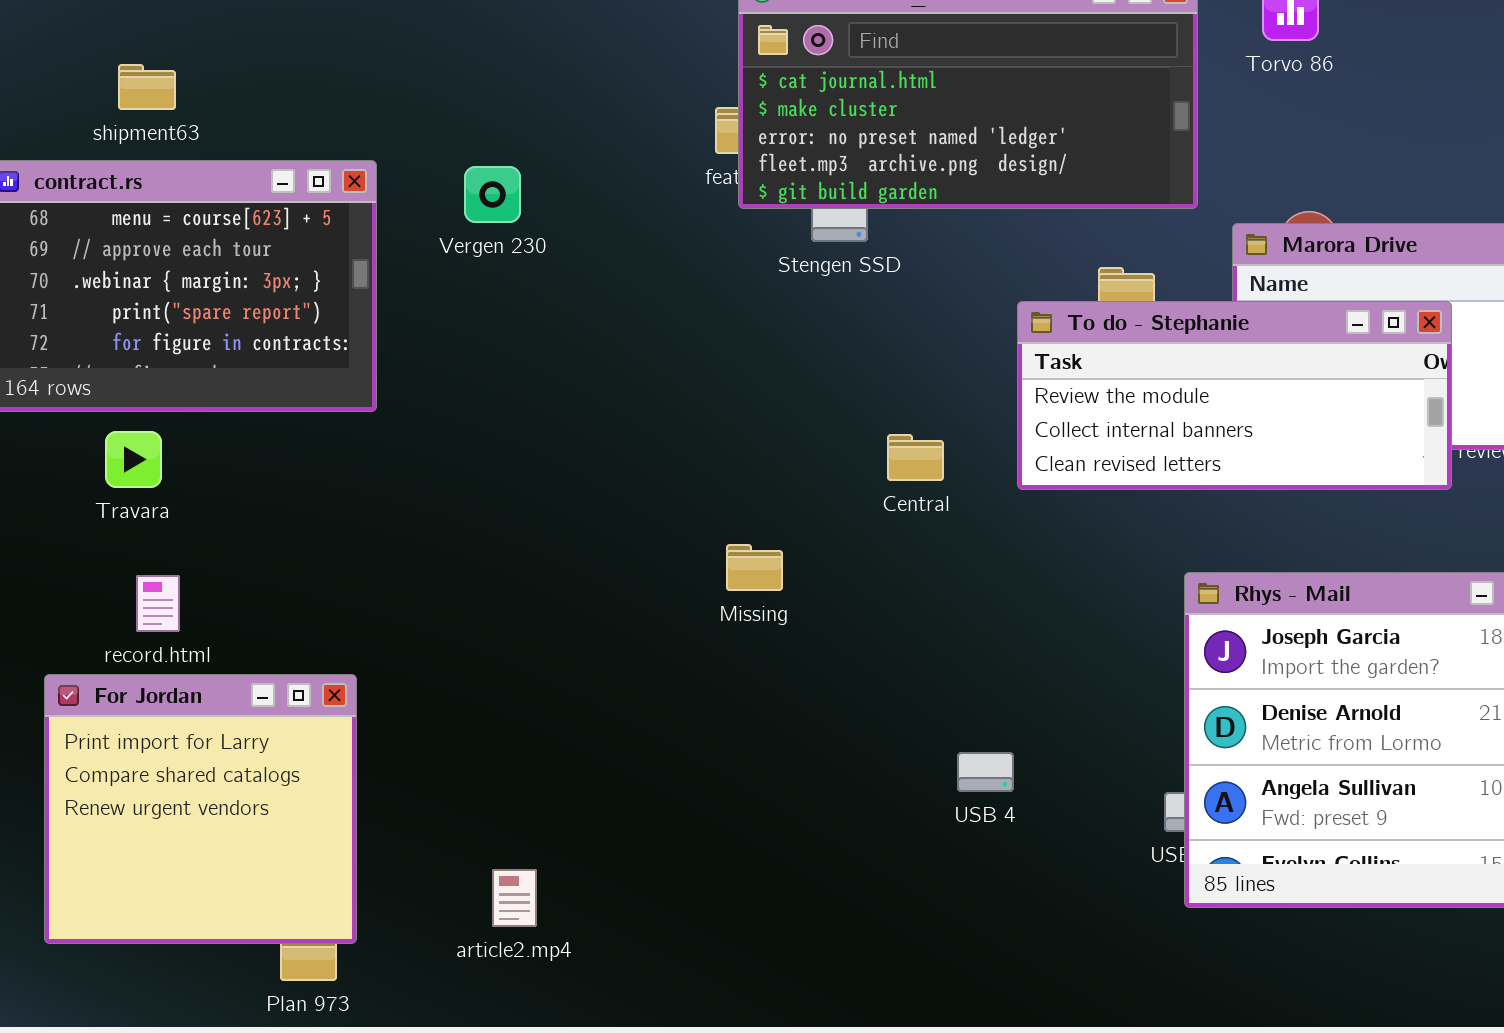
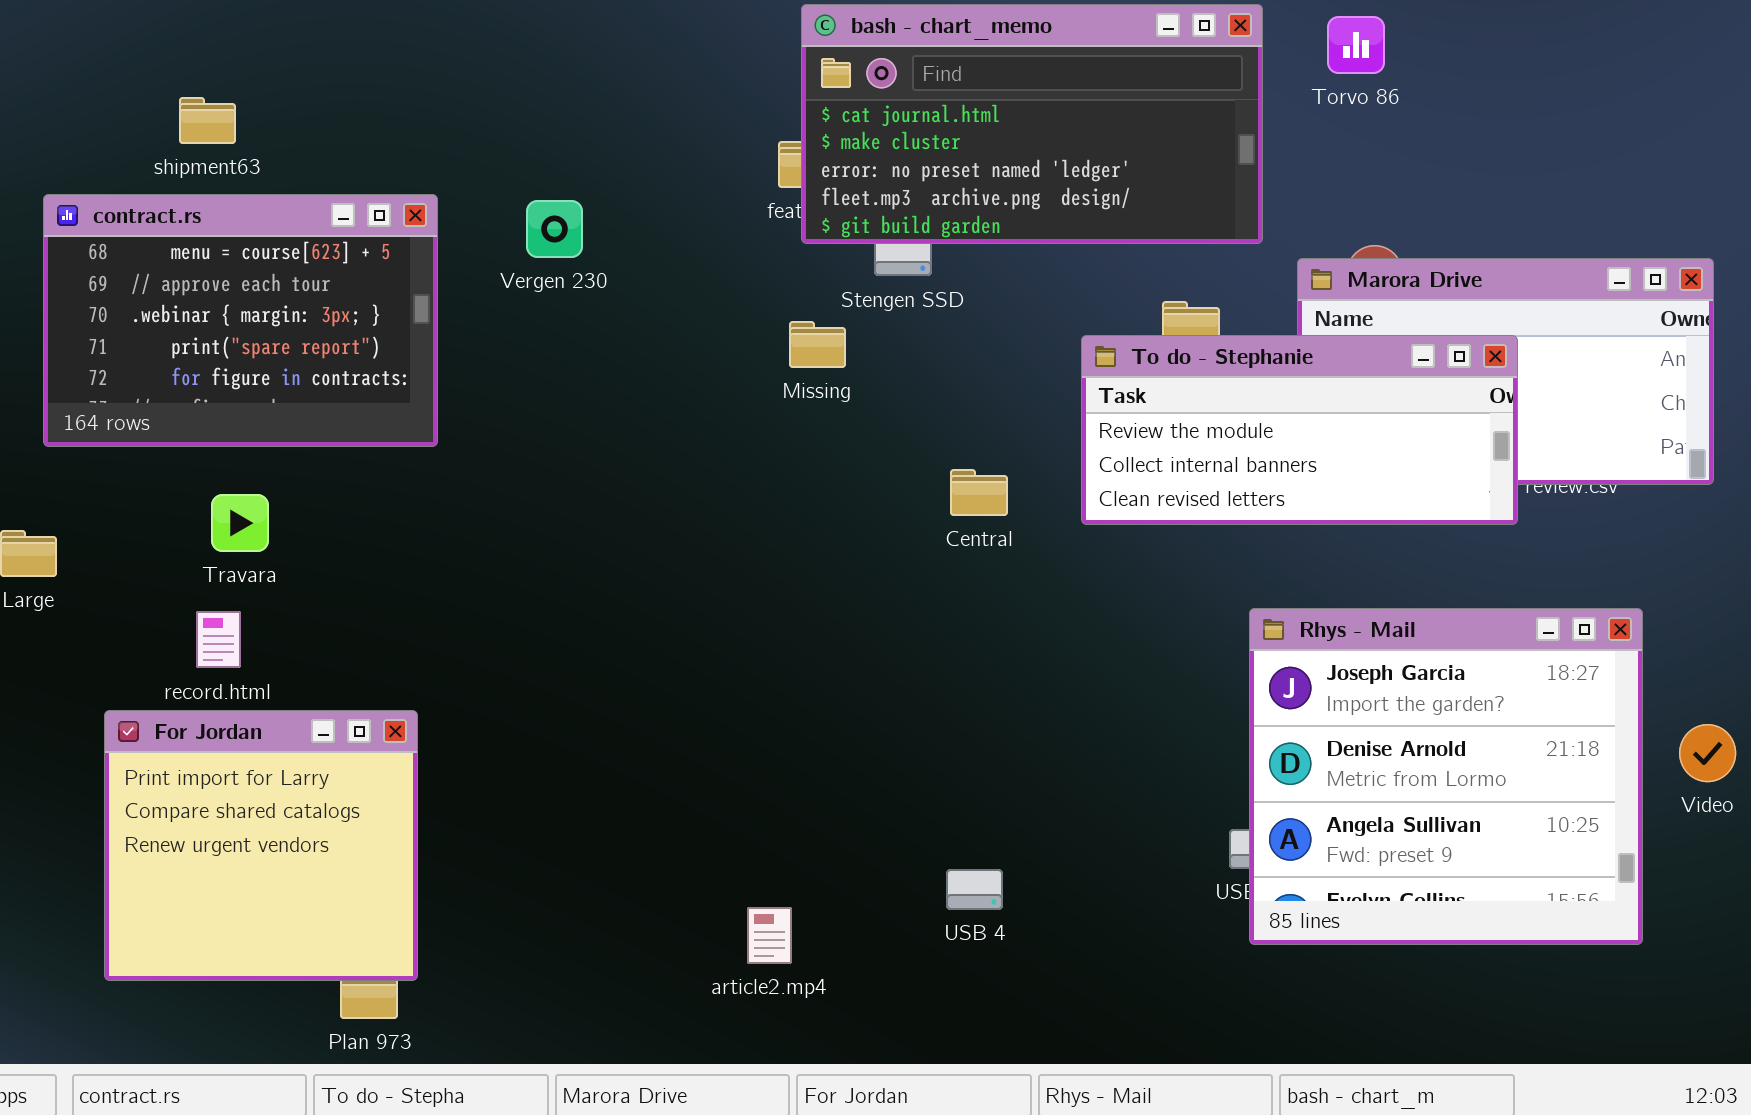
Travara: [105,431,162,488] -> [211,494,269,552], moved
Missing: [726,544,783,591] -> [789,321,846,368], moved
USB 4: [957,752,1014,792] -> [946,869,1003,910], moved
article2.mp4: [492,869,537,927] -> [747,907,792,964], moved

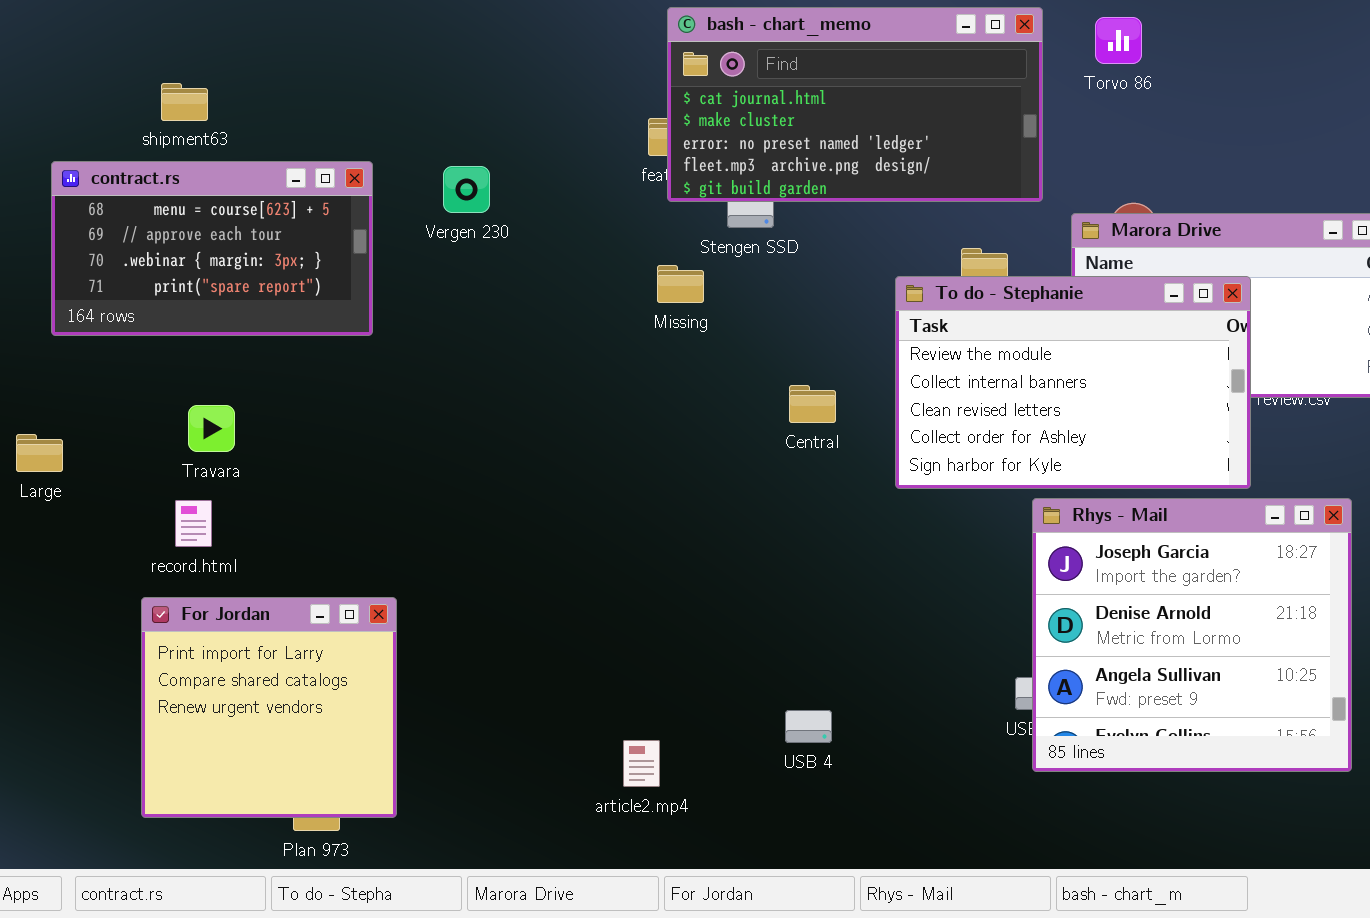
contract.rs: [43,194,438,447] -> [51,161,373,336], resized
To do - Stephanie: [1081,335,1518,525] -> [895,276,1251,489], resized
For Jordan: [104,710,418,981] -> [141,597,397,818], moved

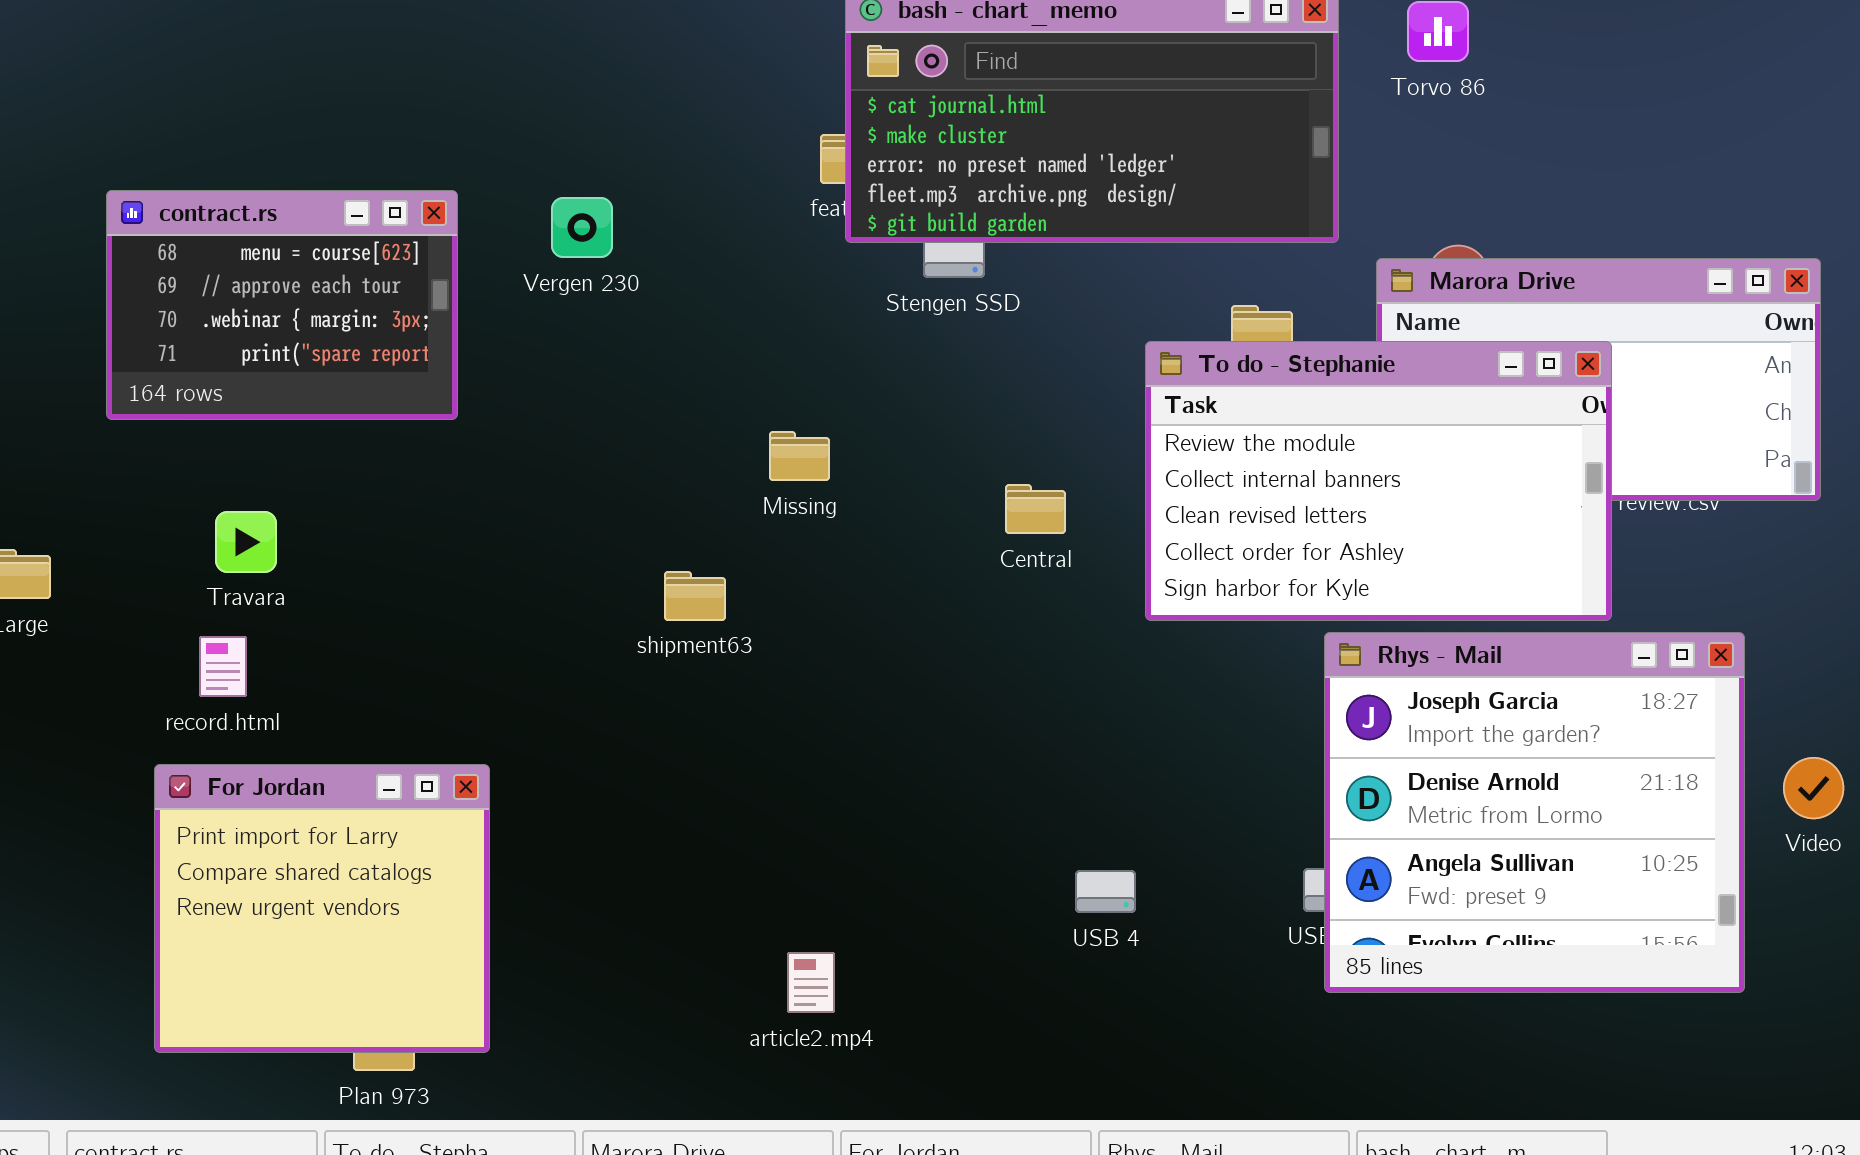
shipment63: [161,83,208,121] -> [664,571,726,621], moved
contract.rs: [51,161,373,336] -> [106,190,458,420], resized
Missing: [657,265,704,303] -> [769,431,830,481], moved
USB 4: [785,710,832,743] -> [1075,870,1136,913], moved

